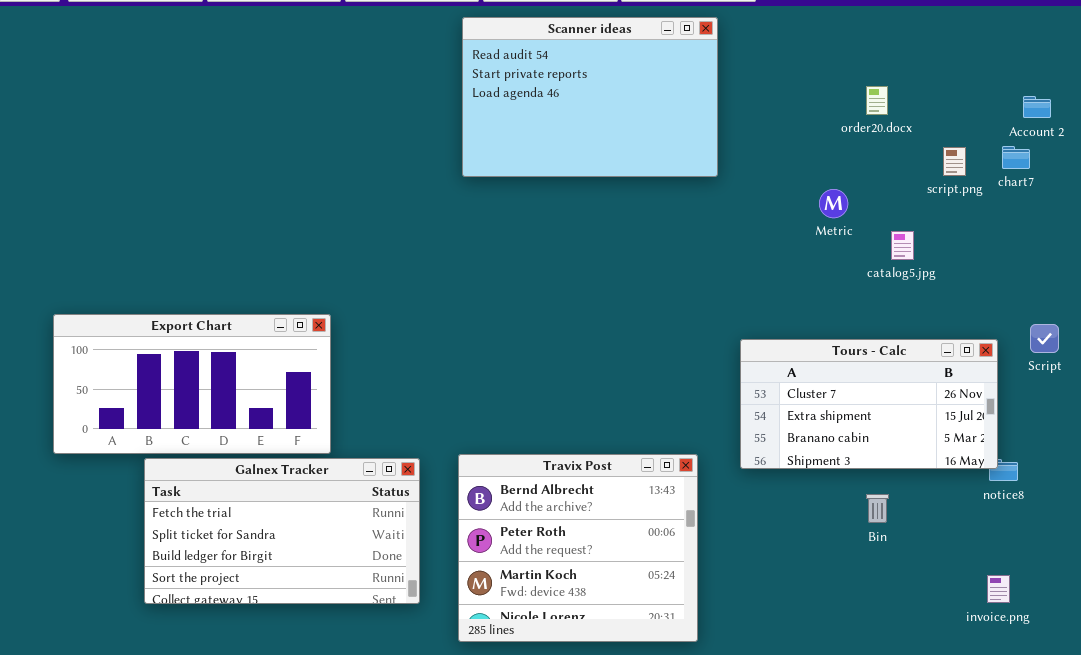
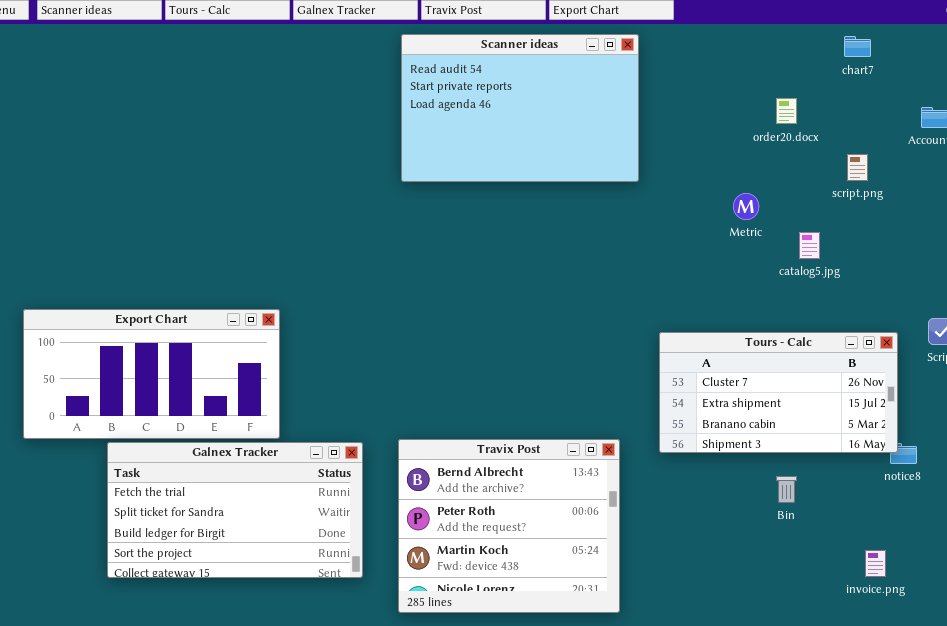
chart7: [1002,146,1030,169] -> [844,36,871,57], moved
invoice.png: [987,575,1010,603] -> [865,550,886,577], moved

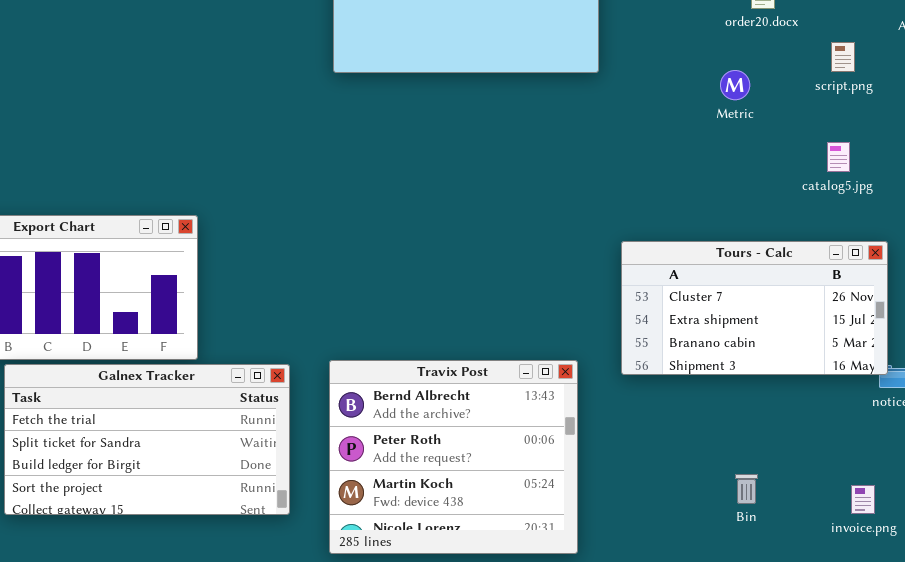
Metric: [733,193,759,220] -> [720,70,750,100], moved
catalog5.jpg: [799,232,820,259] -> [827,142,850,172], moved
Bin: [776,476,797,503] -> [735,474,758,504], moved

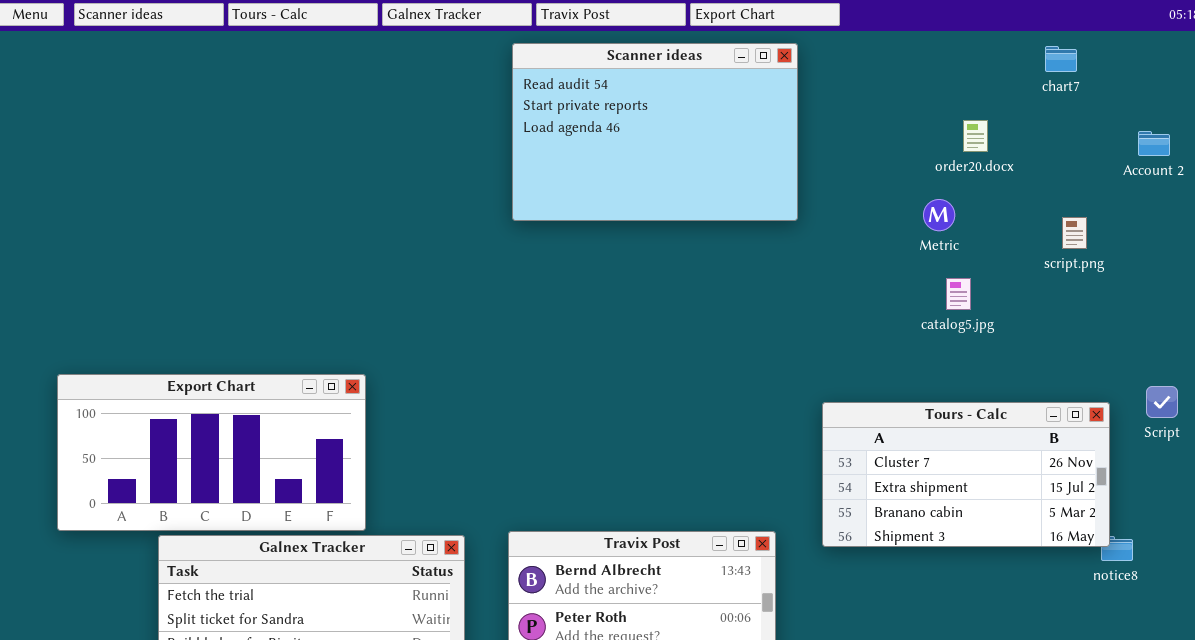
script.png: [831,42,855,72] -> [1062,217,1087,249], moved
Metric: [720,70,750,100] -> [923,199,955,231], moved
catalog5.jpg: [827,142,850,172] -> [946,278,971,310], moved

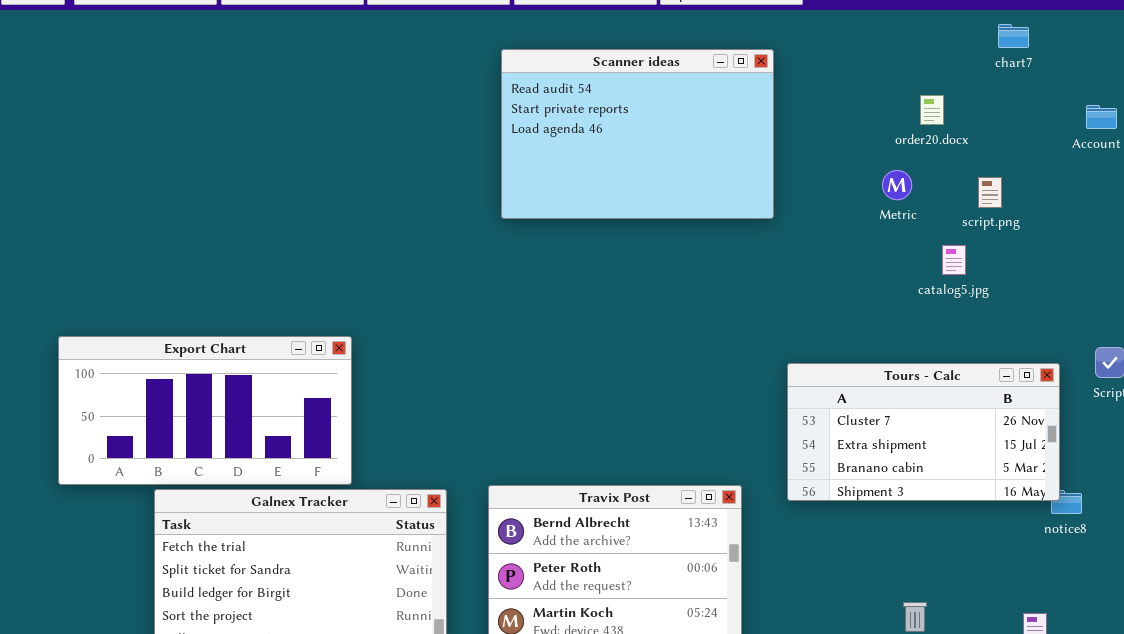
Scanner ideas: [512,43,798,221] -> [501,49,774,219], moved
script.png: [1062,217,1087,249] -> [978,177,1002,208], moved
catalog5.jpg: [946,278,971,310] -> [942,245,966,275], moved

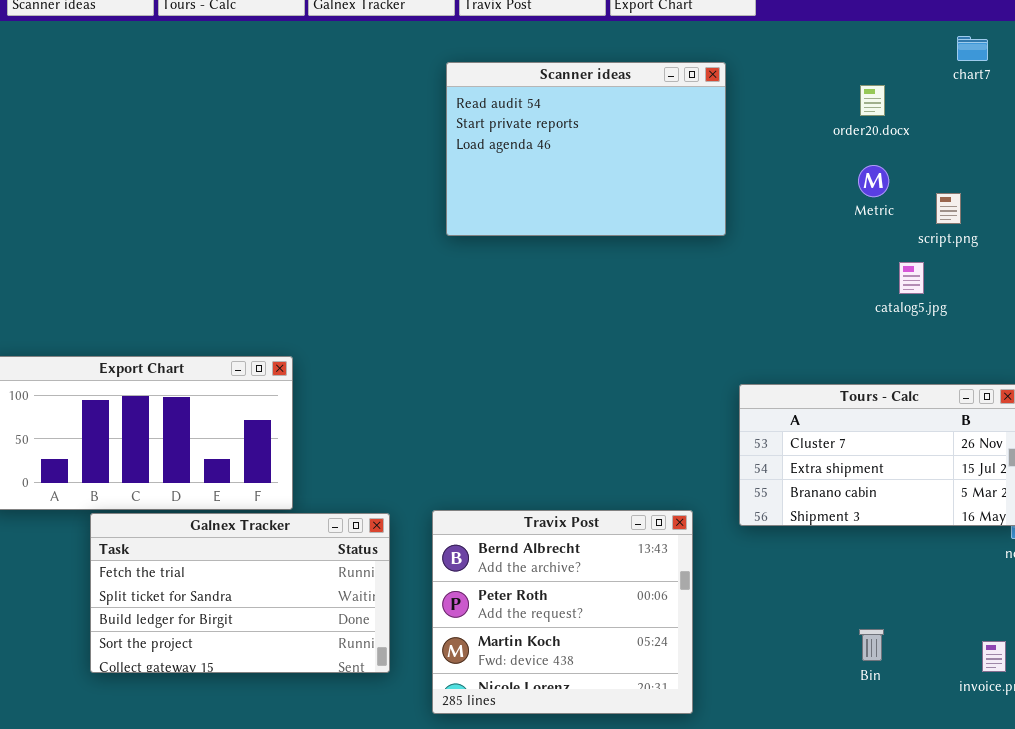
order20.docx: [920,95,944,125] -> [860,85,885,116], moved
Metric: [882,170,912,200] -> [858,165,889,197], moved

